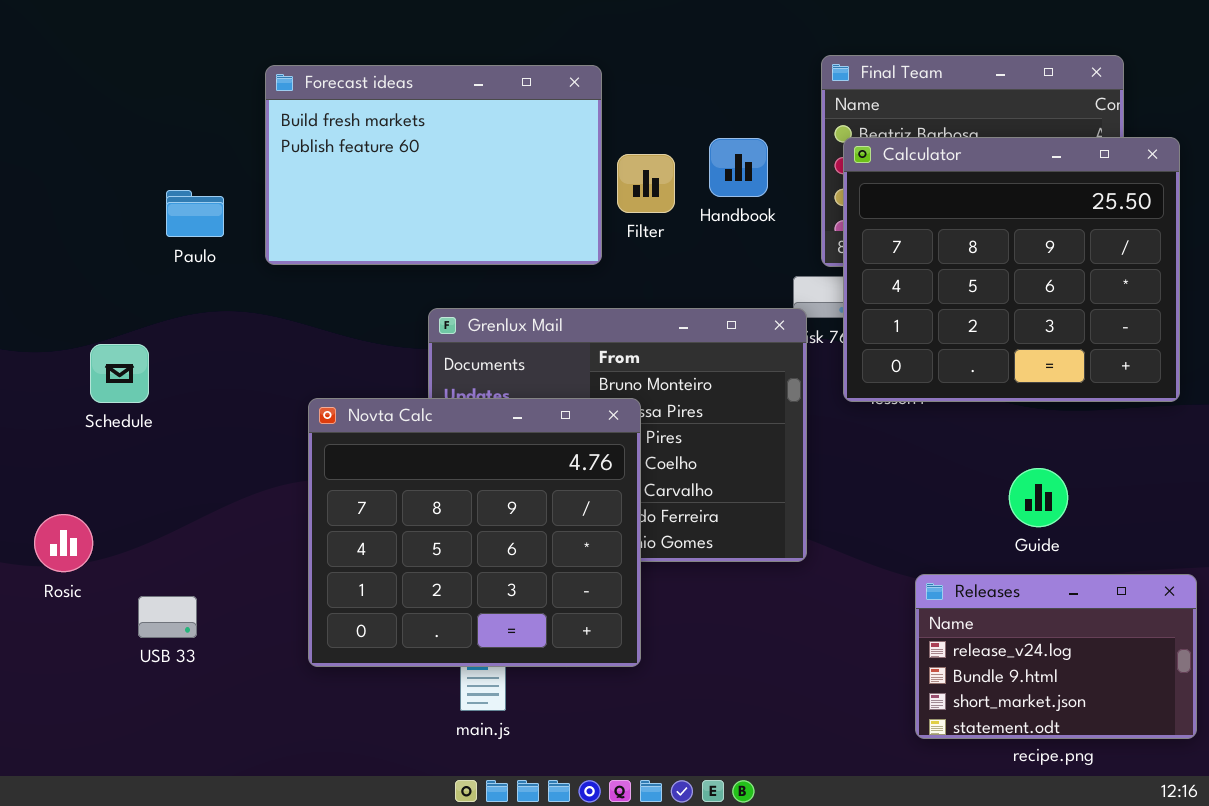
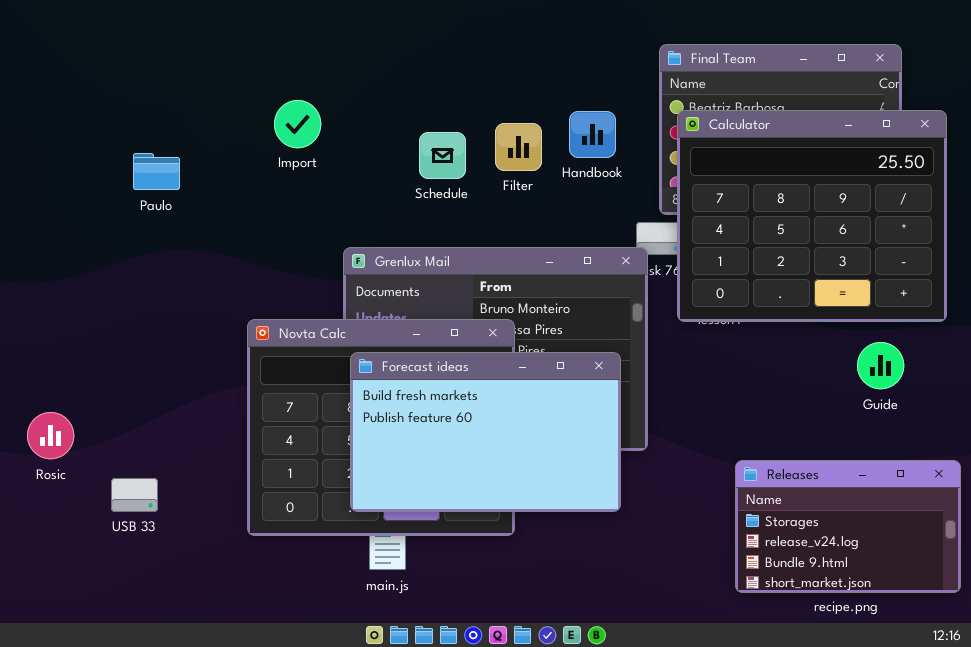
Forecast ideas: [265,65,602,265] -> [350,352,621,512], moved
Schedule: [90,344,149,403] -> [419,132,466,179], moved
Guide: [1009,468,1068,527] -> [857,342,904,389], moved
Releases: [915,574,1197,739] -> [735,460,961,593], scrolled up 1 row

